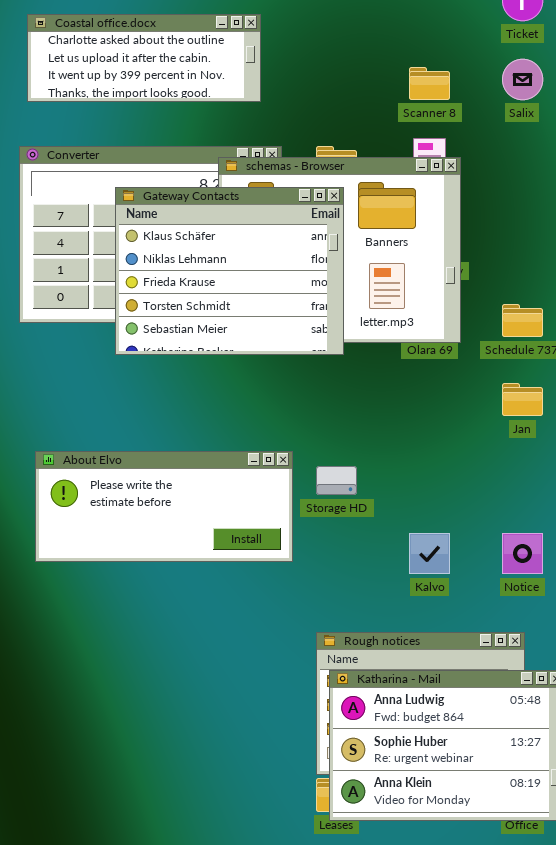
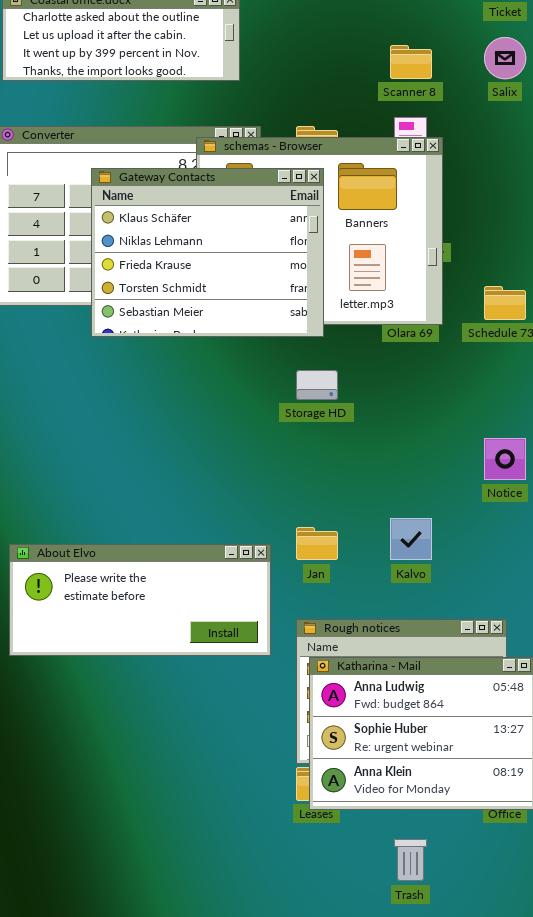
Jan: [502,383,543,416] -> [296,527,338,560], moved
About Elvo: [35,451,293,562] -> [9,544,271,656], moved
Storage HD: [316,466,357,495] -> [296,370,338,400], moved
Notice: [502,533,543,574] -> [484,438,526,480], moved

